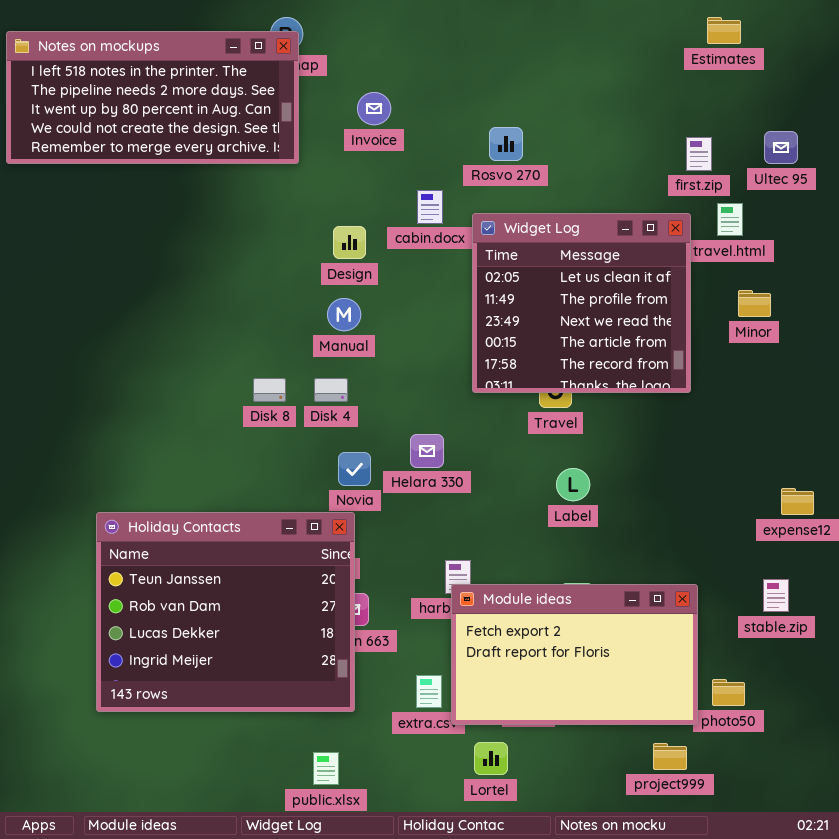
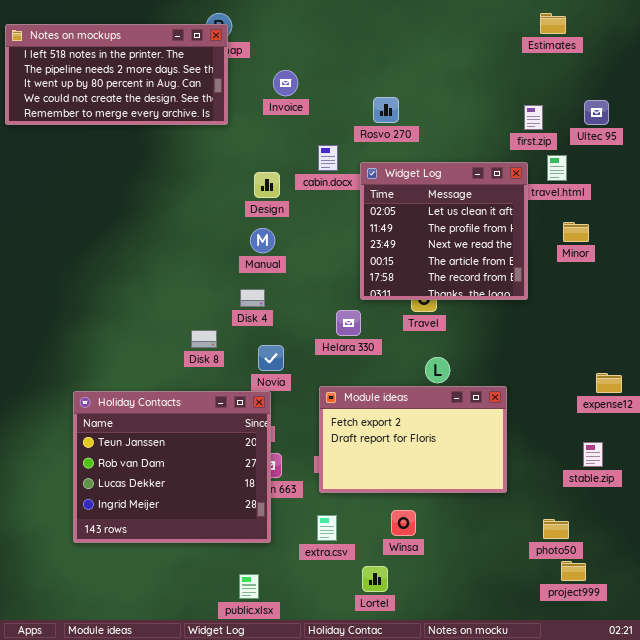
Disk 8: [253,378,286,402] -> [191,330,217,348], moved
Helara 330: [410,434,444,468] -> [336,310,361,336], moved
Module ideas: [451,584,698,725] -> [319,386,507,493], moved
project999: [653,743,687,770] -> [561,561,586,581], moved

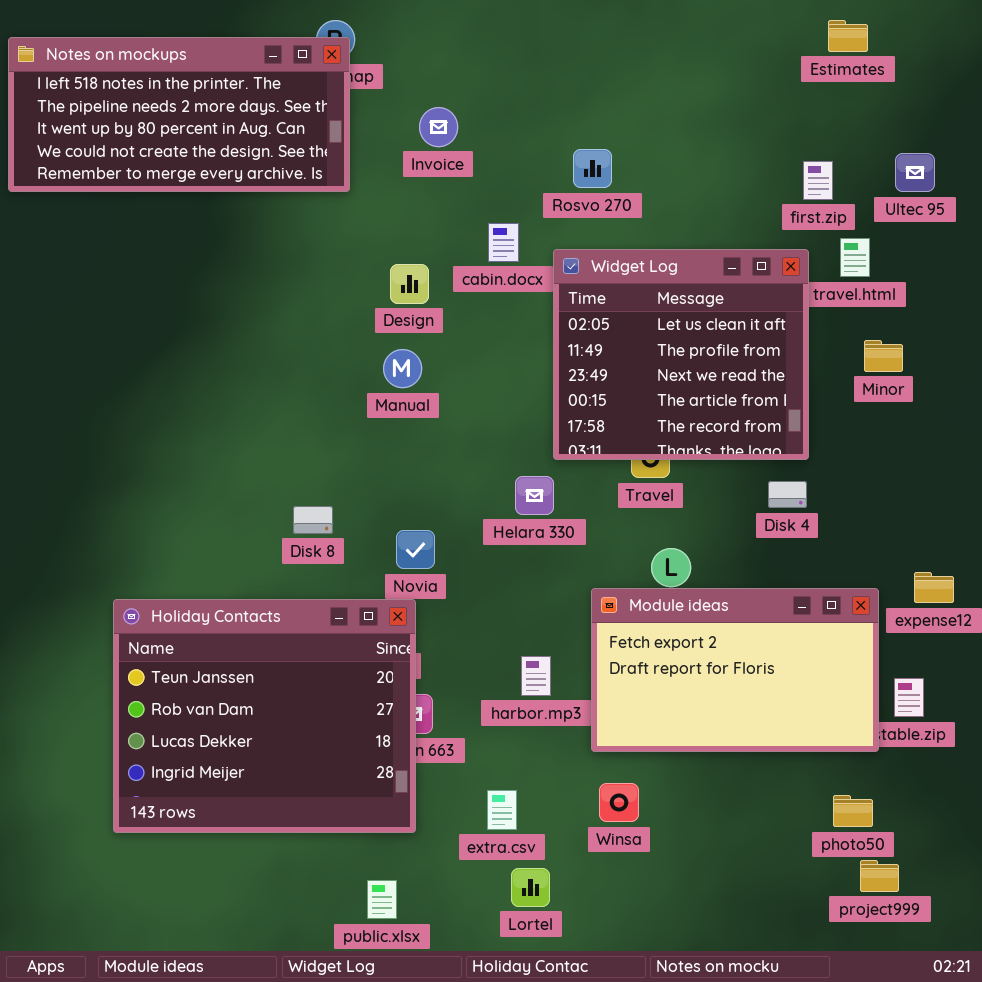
Disk 4: [240,289,265,307] -> [768,481,807,508], moved
Module ideas: [319,386,507,493] -> [591,588,879,752], moved
Lortel: [362,566,388,592] -> [511,868,550,907], moved

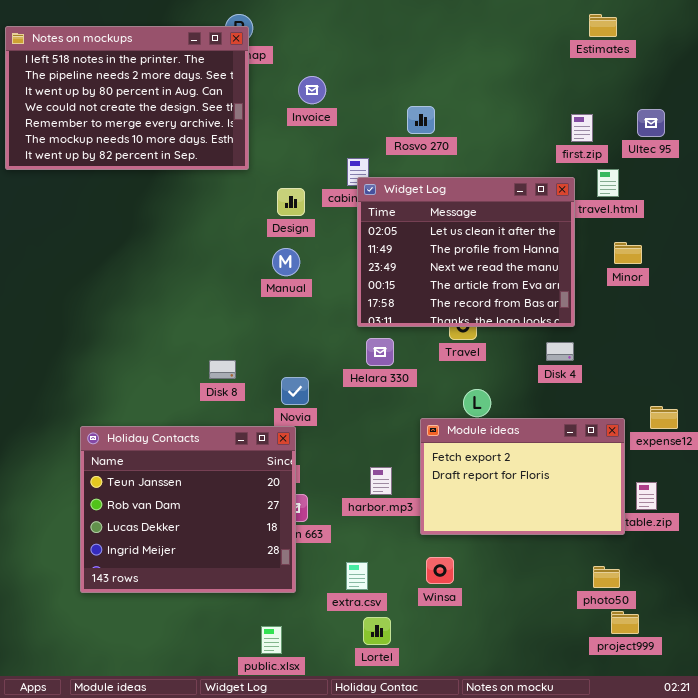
Notes on mockups: [8,37,350,192] -> [5,26,249,170], resized
Widget Log: [553,249,809,460] -> [357,177,575,327], resized

